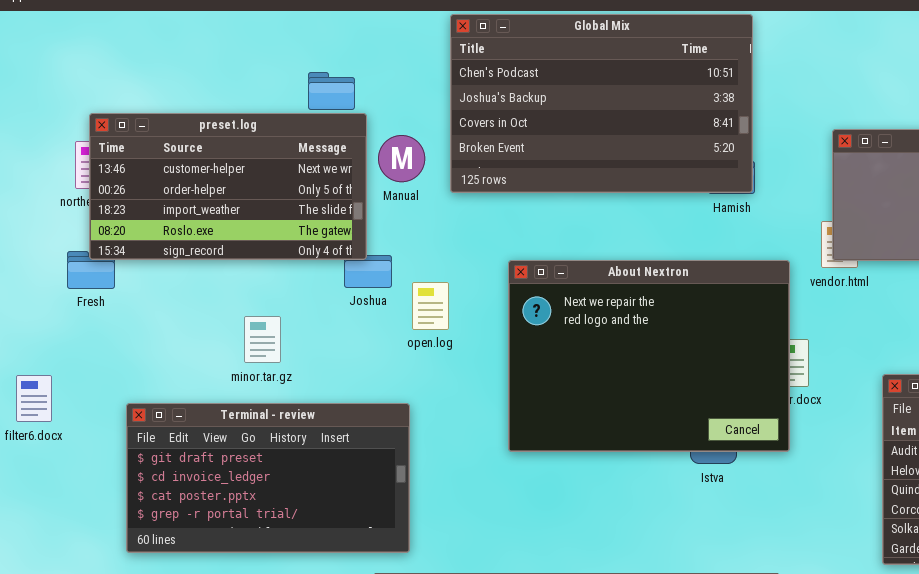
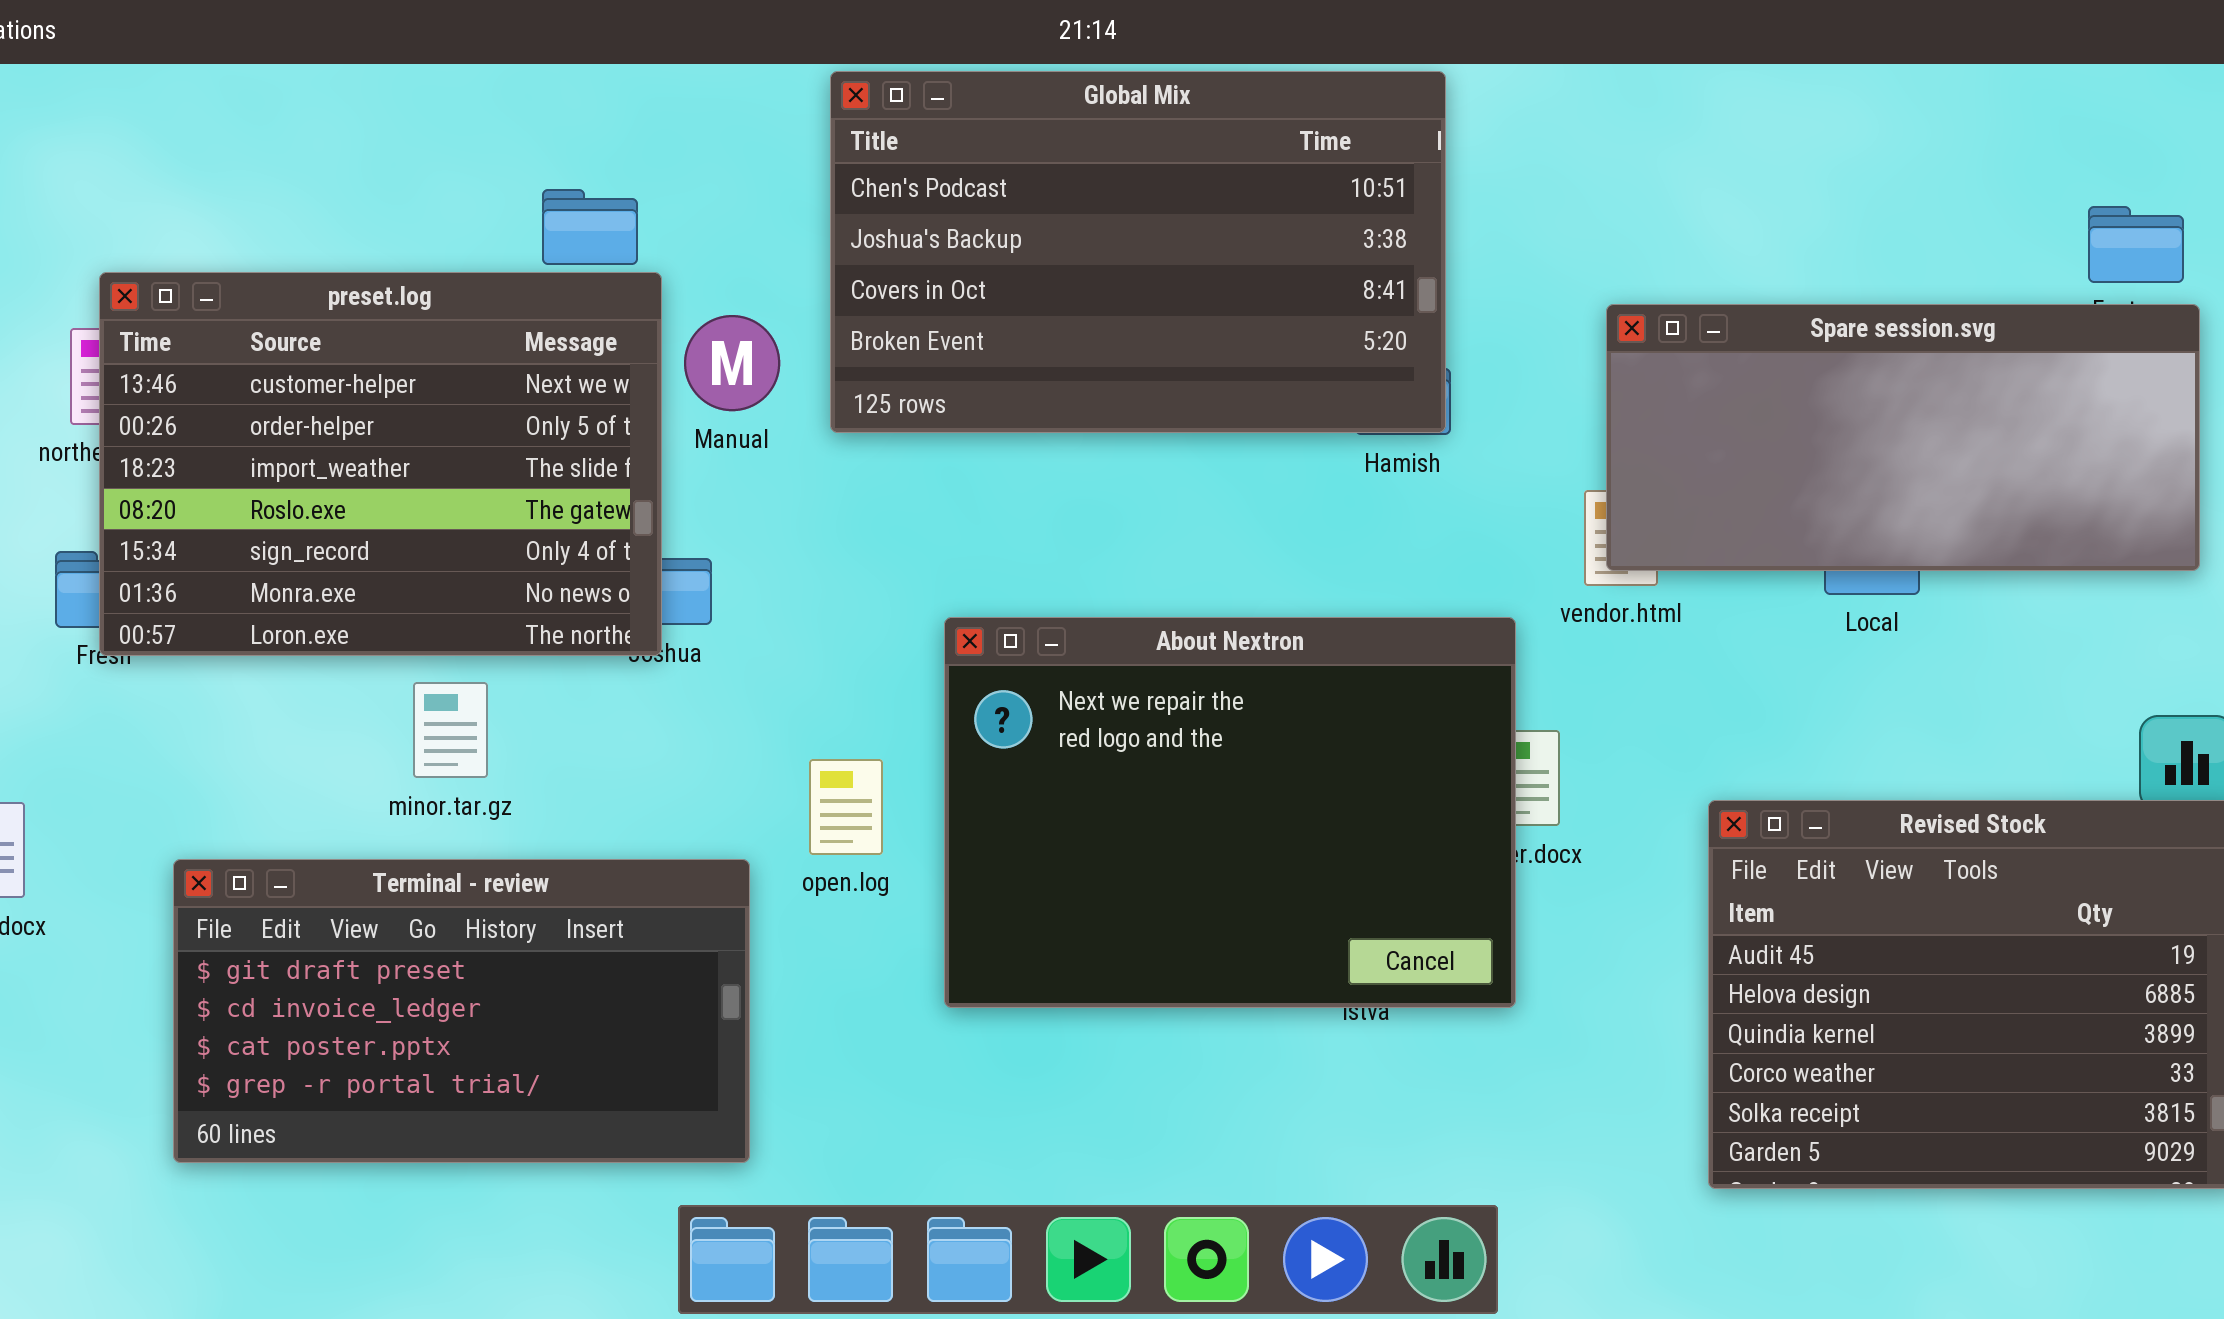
preset.log: [89,113,367,260] -> [99,272,662,656], resized
About Nextron: [508,260,790,452] -> [944,617,1516,1008], moved
open.log: [412,282,449,330] -> [809,759,883,855], moved

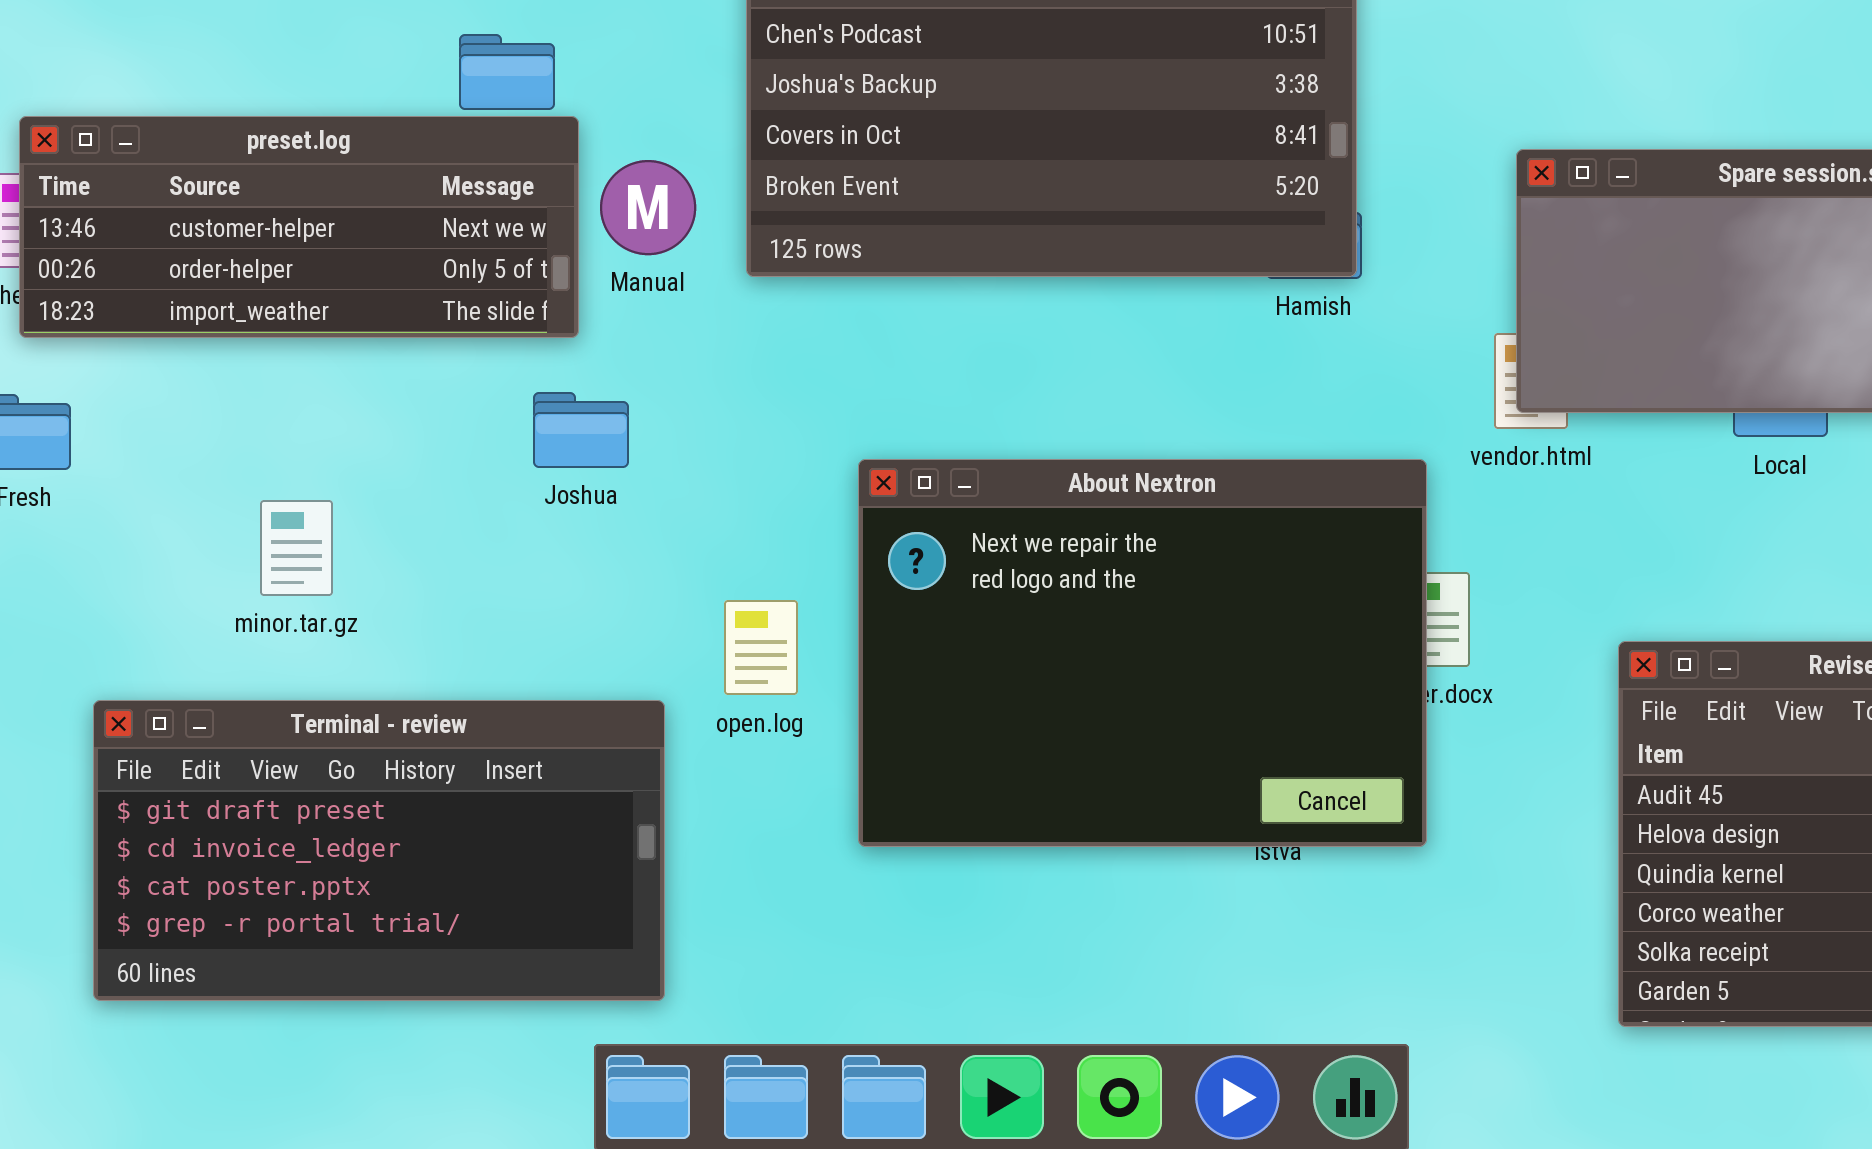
preset.log: [99,272,662,656] -> [19,116,579,338], resized
minor.tar.gz: [413,682,488,778] -> [260,500,333,596], moved

